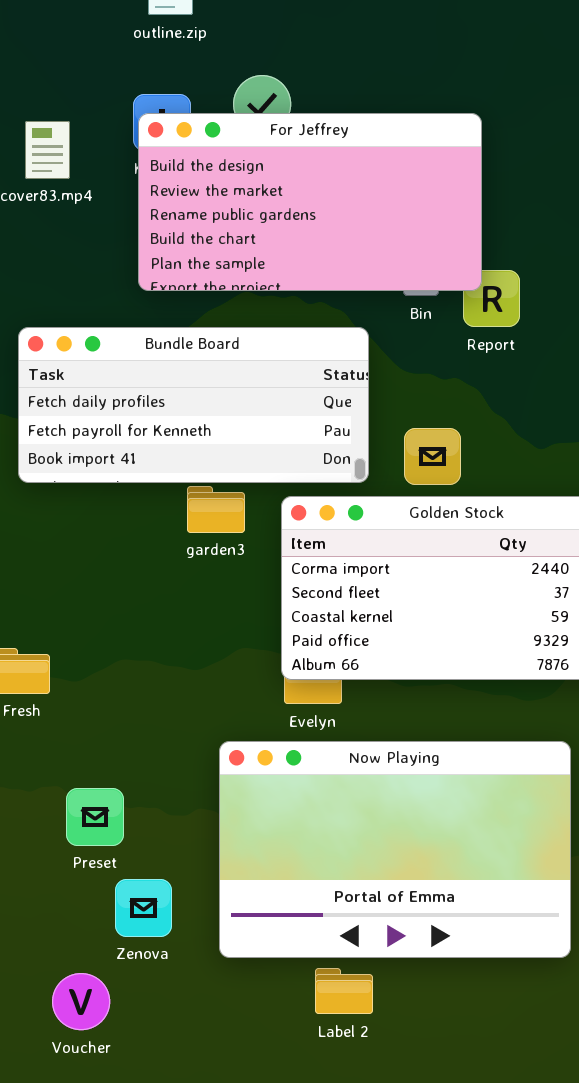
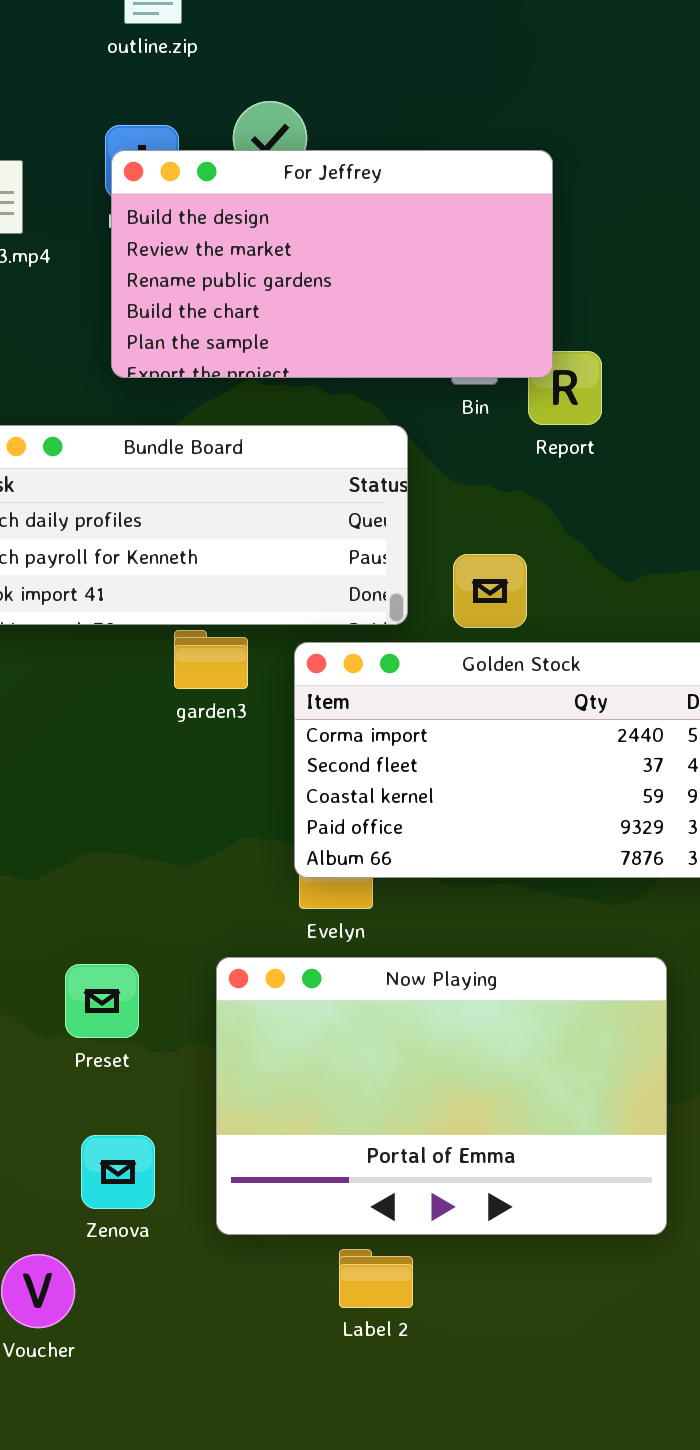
Preset: [66,788,124,846] -> [65,964,139,1038], moved

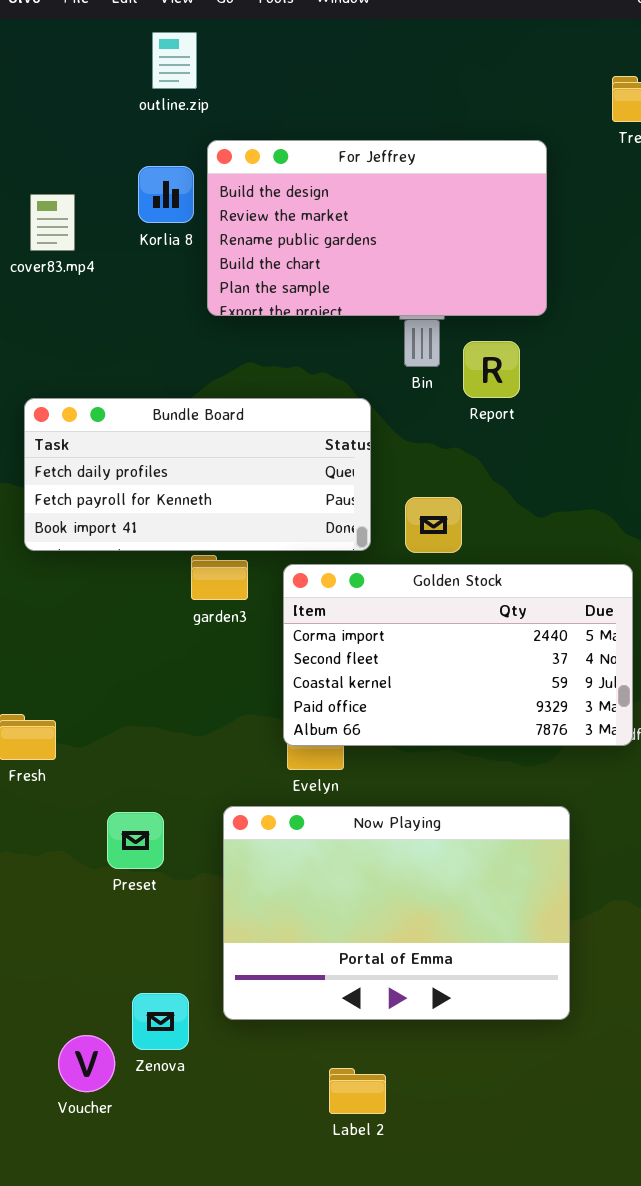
For Jeffrey: [111,150,553,378] -> [207,140,547,316], moved
Zenova: [81,1135,155,1209] -> [132,993,189,1050], moved
Label 2: [339,1249,413,1308] -> [329,1068,386,1114], moved

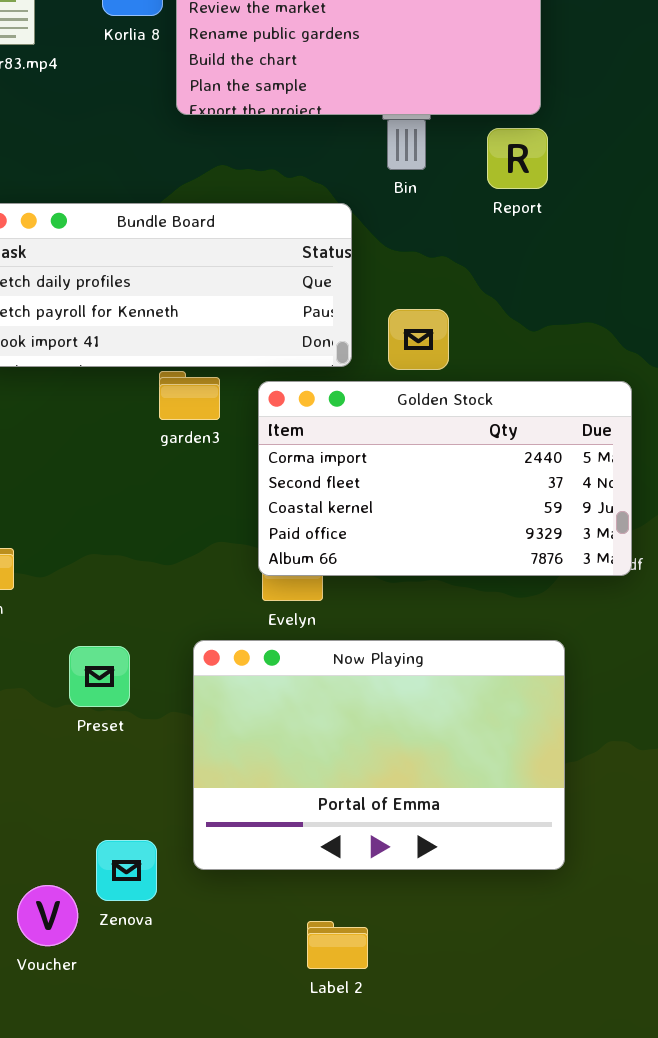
Report: [463,341,520,398] -> [487,128,548,189], moved

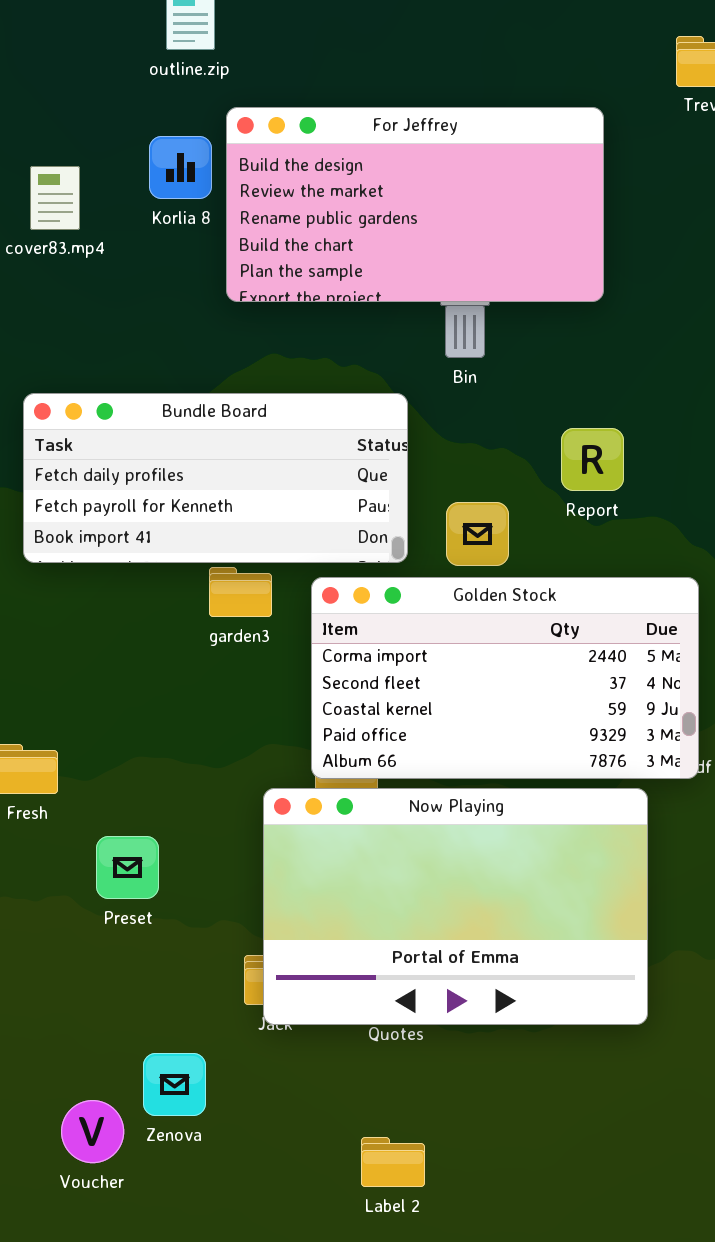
Report: [487,128,548,189] -> [561,428,624,491], moved
Now Playing: [193,640,565,870] -> [263,788,648,1025], moved
Preset: [69,646,130,707] -> [96,836,159,899], moved

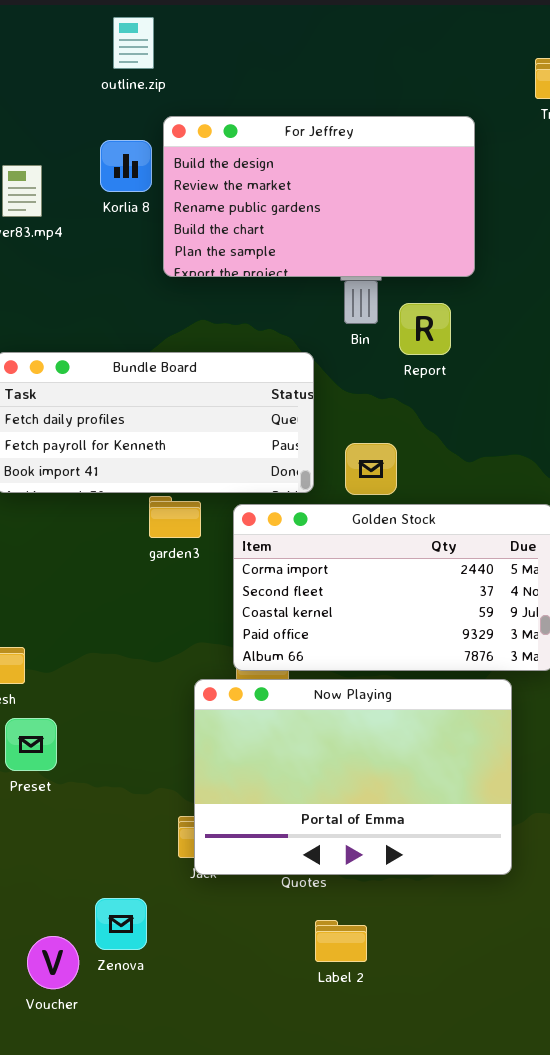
Report: [561,428,624,491] -> [399,303,451,355], moved
Preset: [96,836,159,899] -> [5,718,57,771], moved
Label 2: [361,1137,425,1187] -> [315,920,367,962], moved

